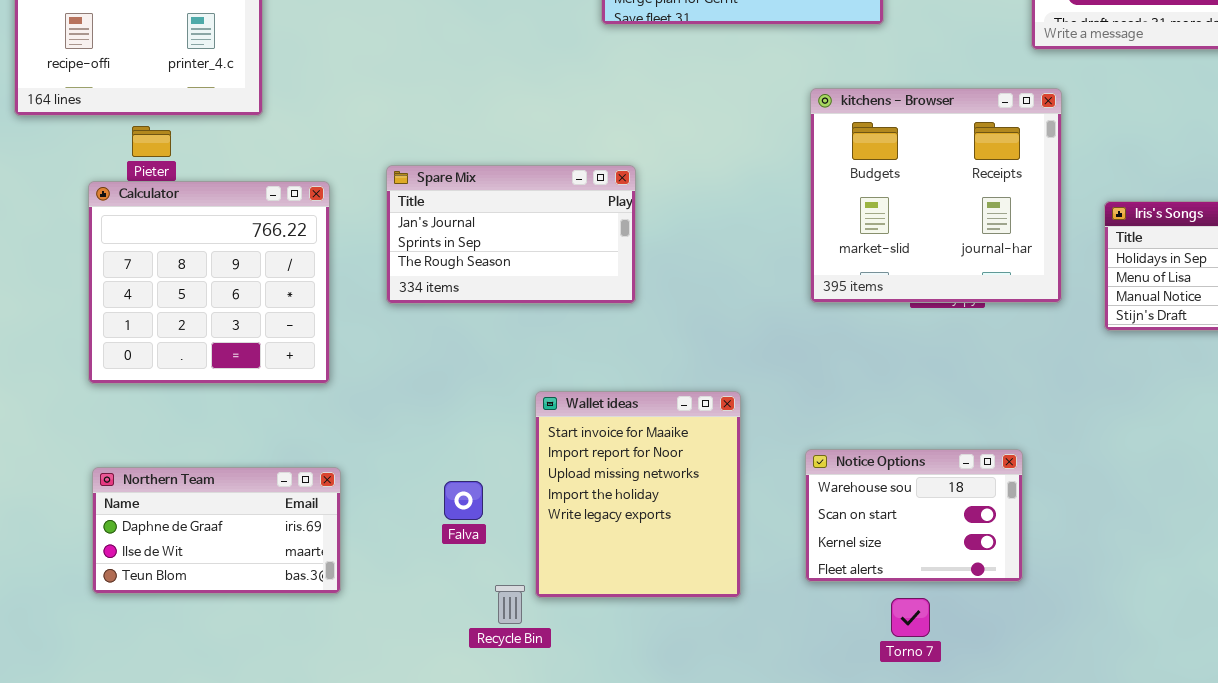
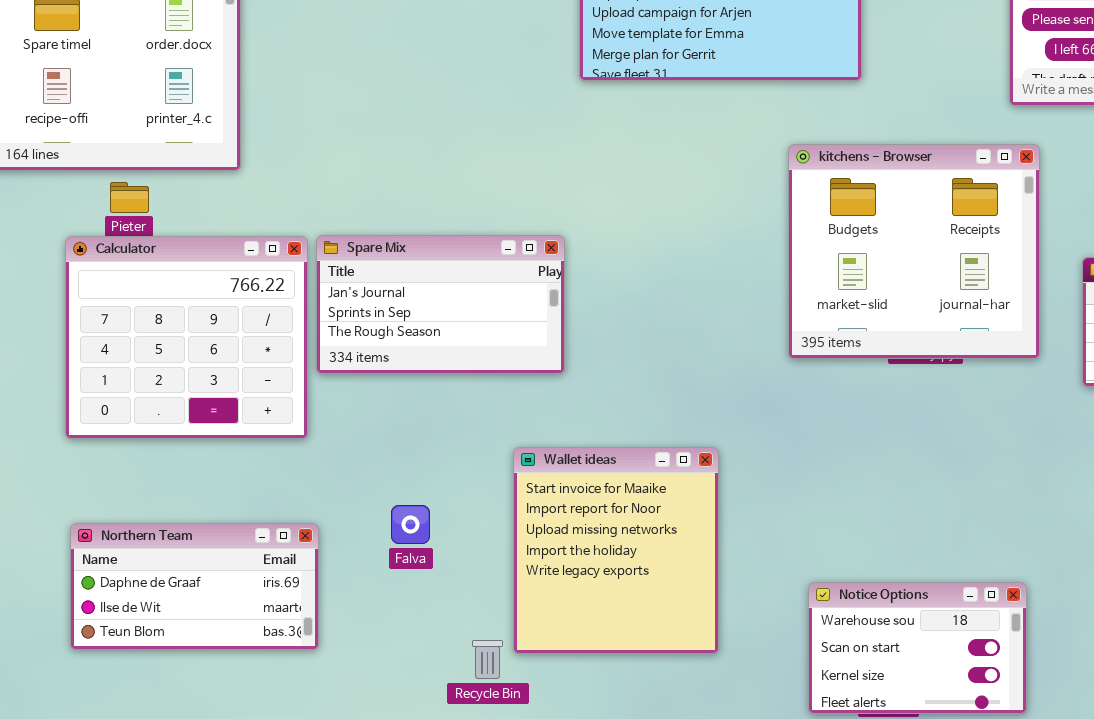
Spare Mix: [386,165,636,304] -> [316,235,565,374], moved
Notice Options: [805,449,1023,582] -> [808,582,1027,714], moved
Falva: [444,481,483,520] -> [391,505,430,544], moved

